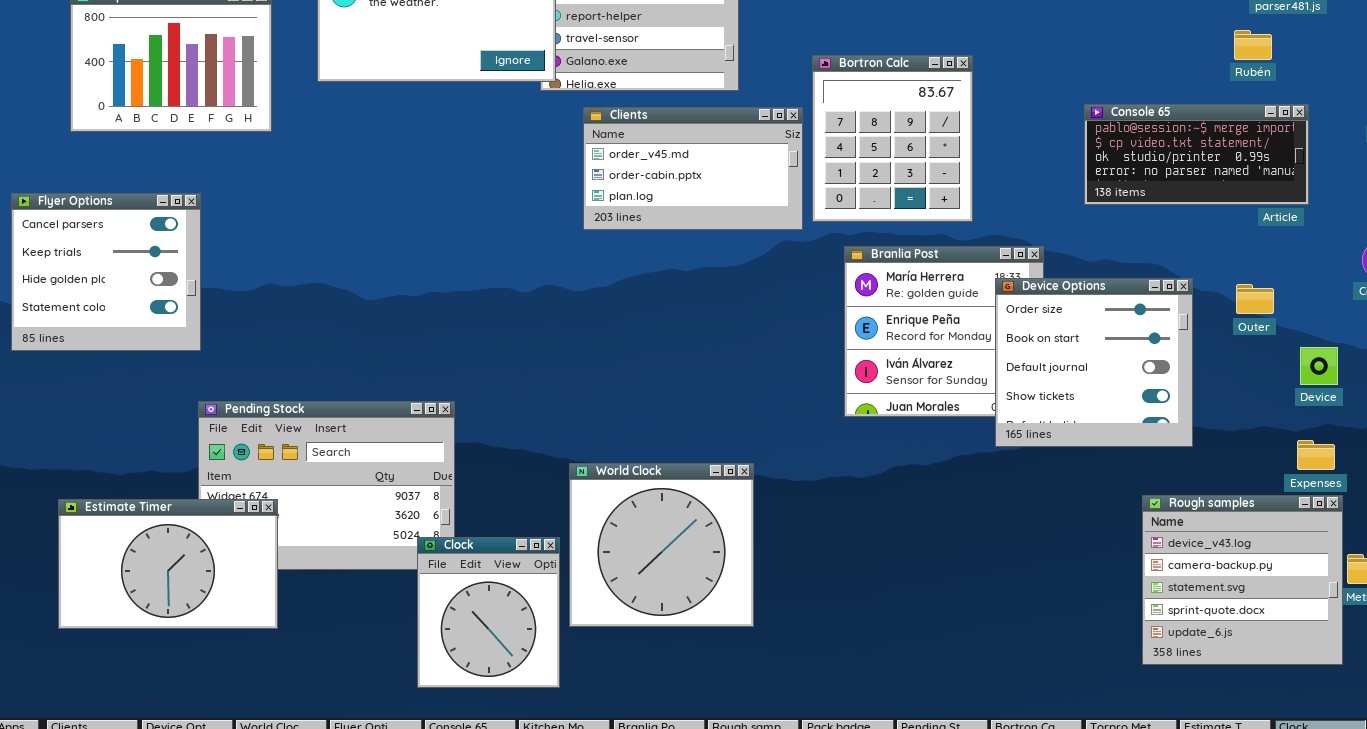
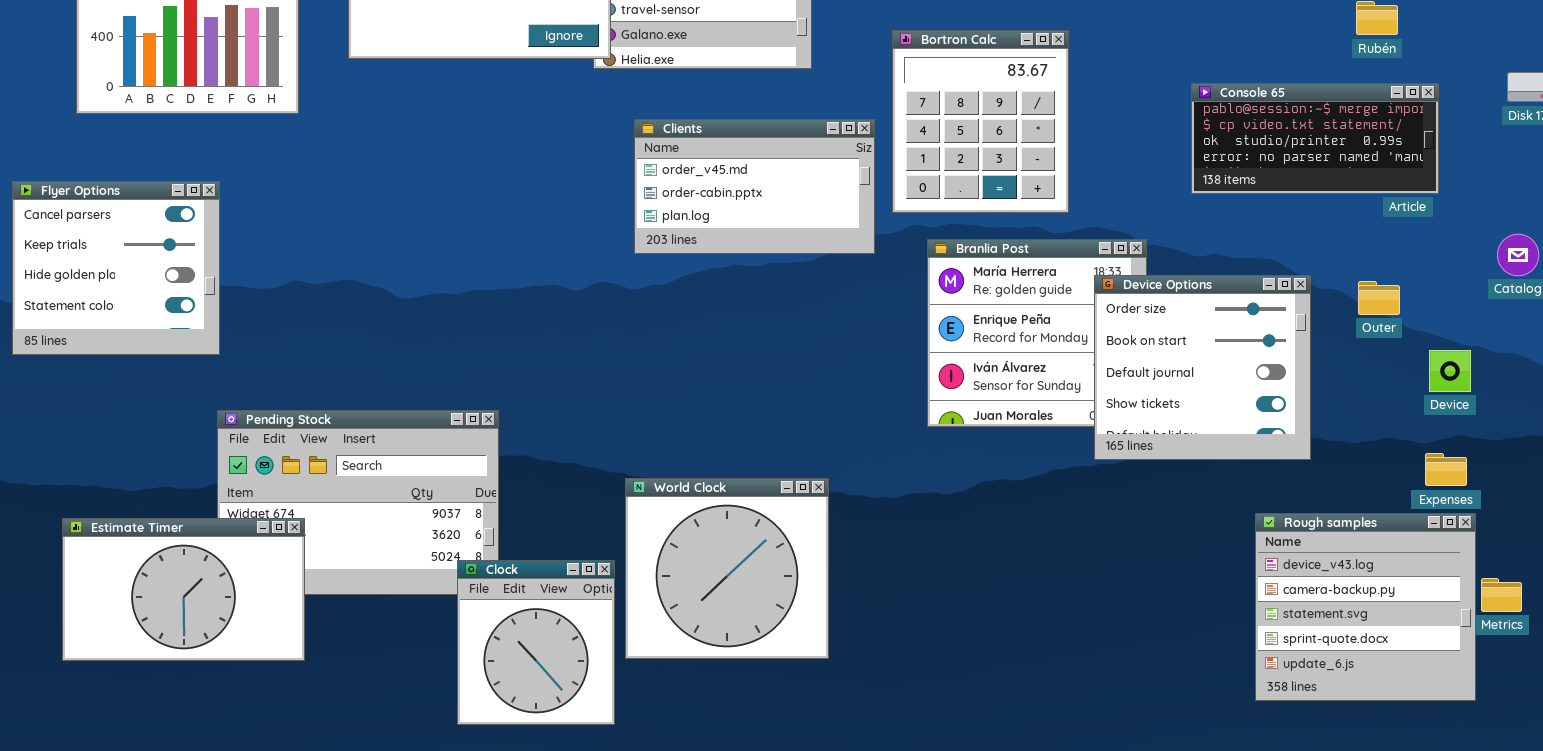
Clients: [583,107,803,230] -> [634,119,875,254], moved

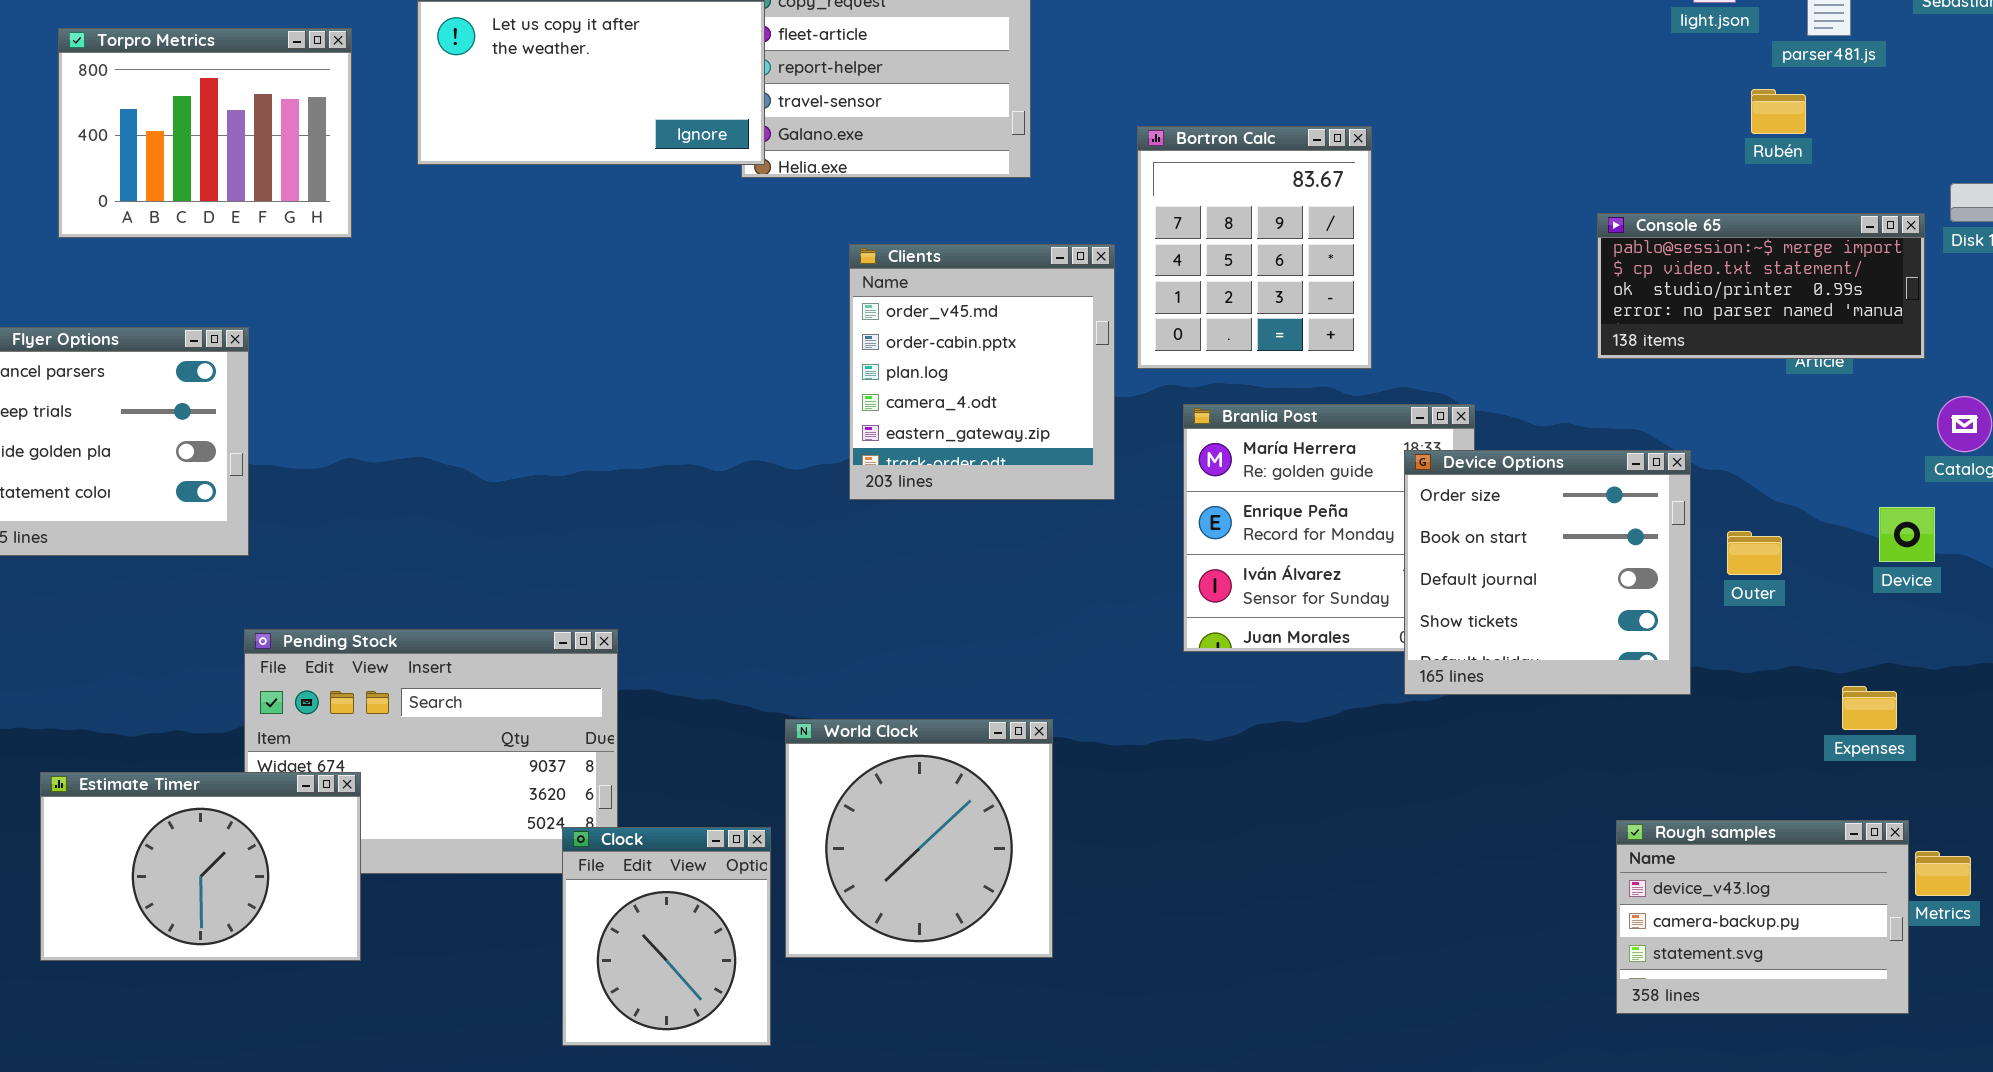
Console 65: [1191,83,1439,194] -> [1597,213,1925,359], moved
Clients: [634,119,875,254] -> [849,244,1115,500], resized
Outer: [1358,281,1400,315] -> [1727,531,1782,575], moved
Device: [1429,350,1471,392] -> [1879,507,1935,562], moved
Rough samples: [1255,513,1476,701] -> [1616,820,1909,1014], resized

